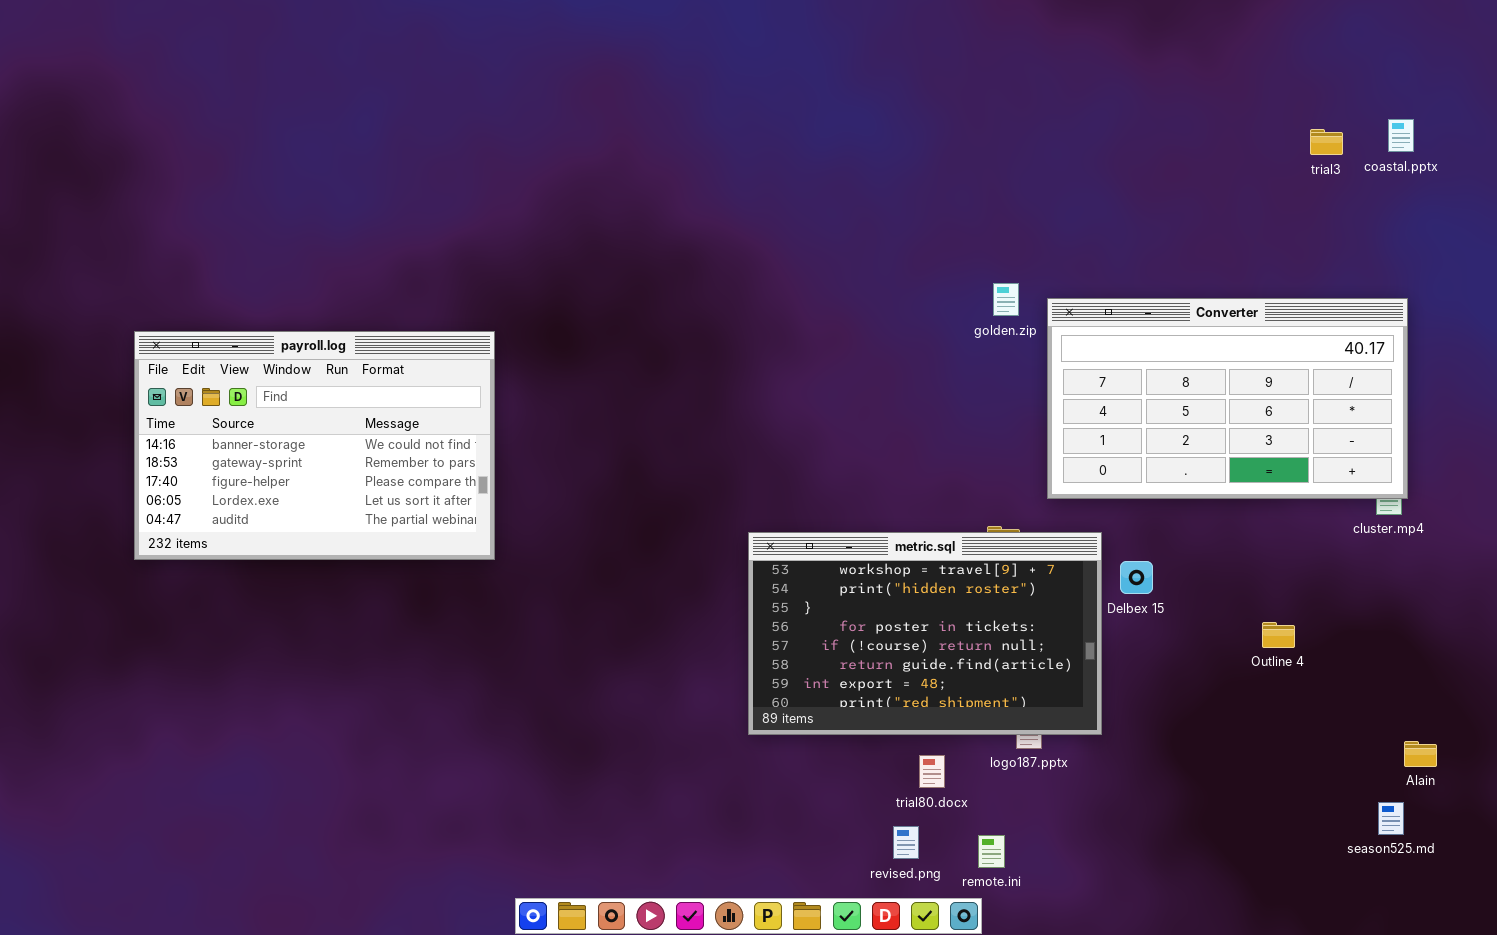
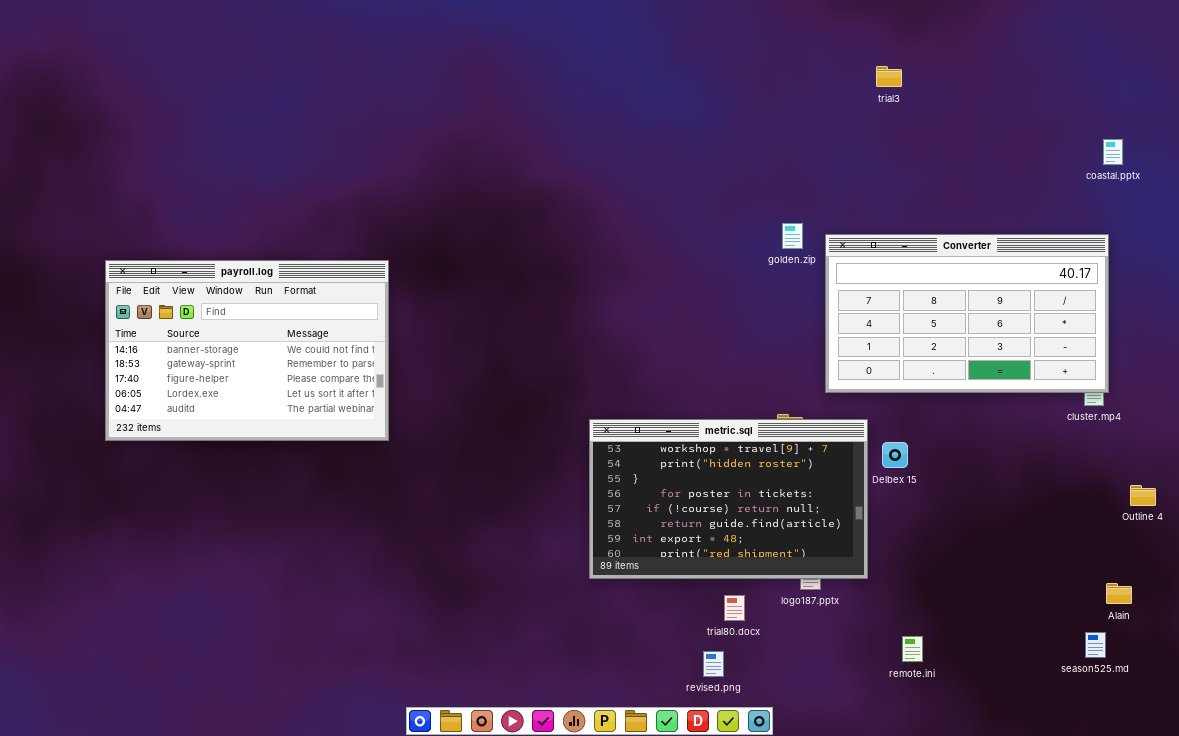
coastal.pptx: [1388,119,1414,152] -> [1103,139,1123,165], moved
trial3: [1310,129,1343,155] -> [876,66,902,87], moved
Outline 4: [1262,622,1295,648] -> [1130,485,1156,506], moved
remote.ini: [978,835,1005,868] -> [902,636,923,662], moved

